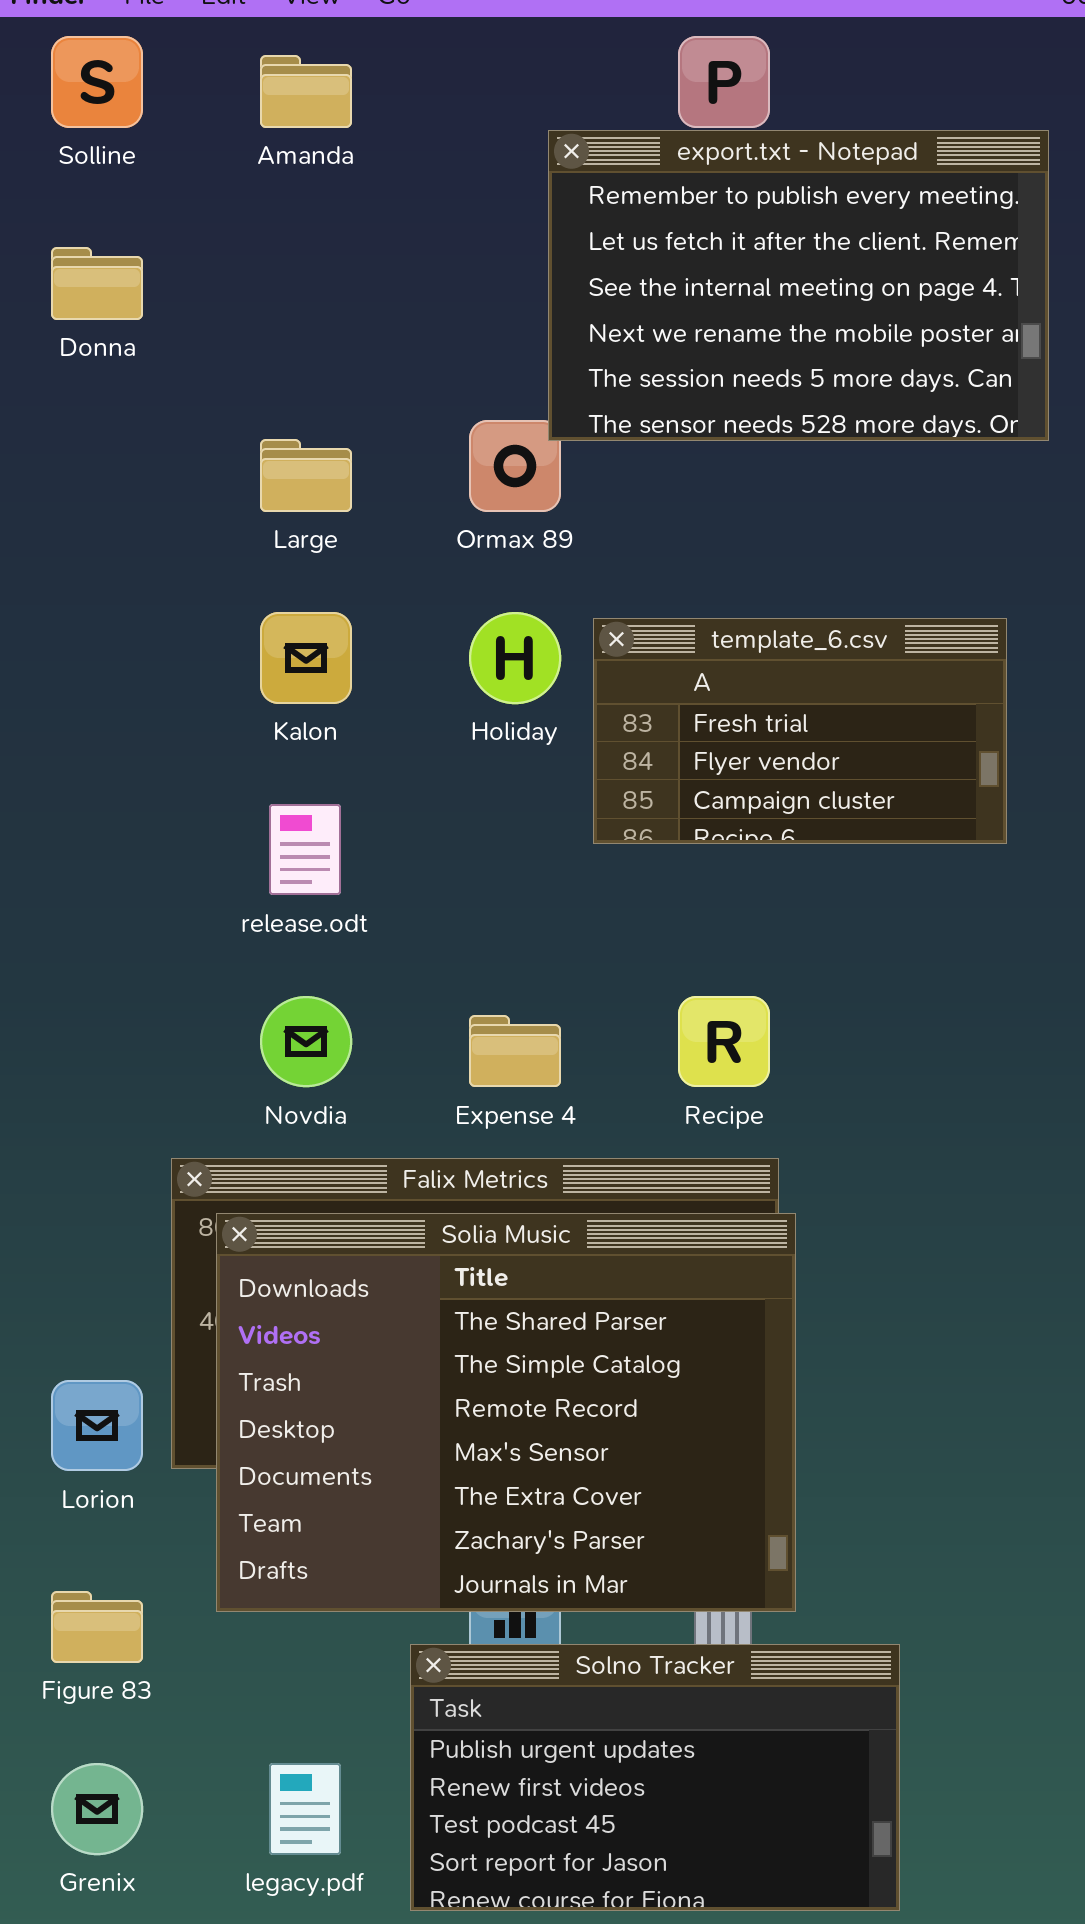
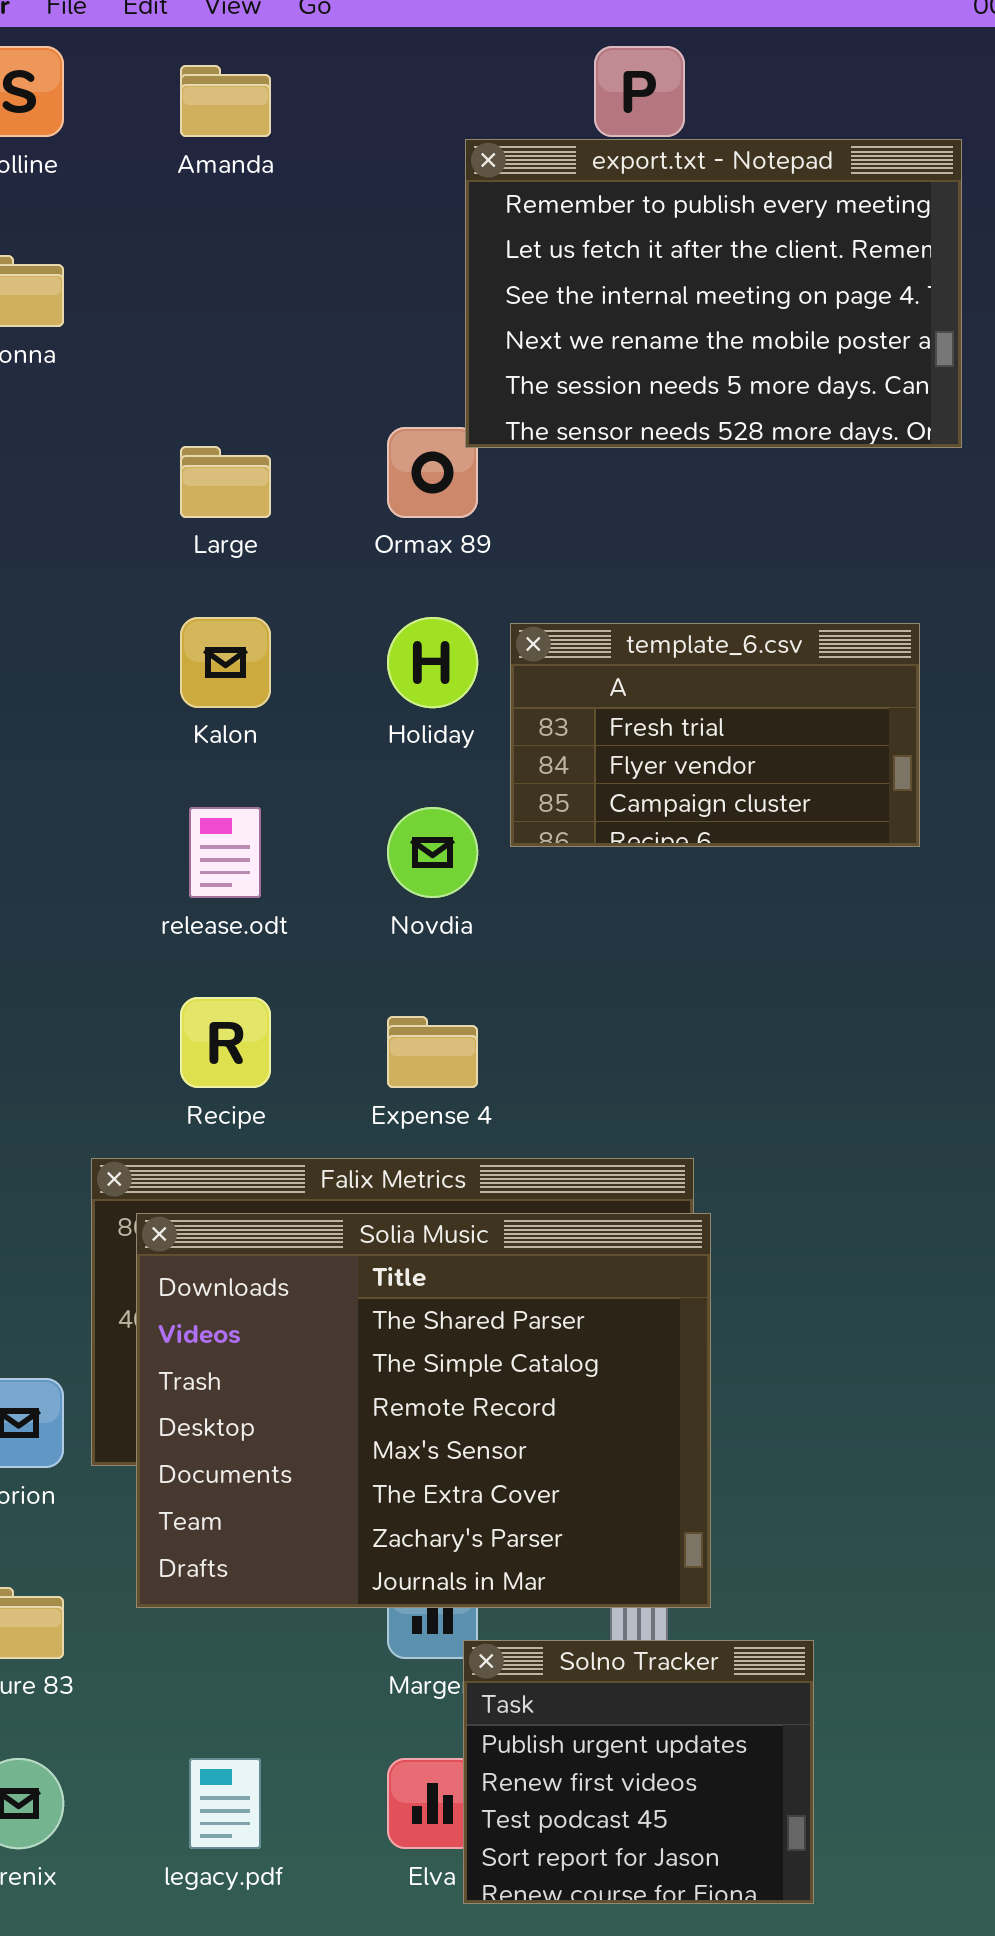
Novdia: [260,996,352,1087] -> [387,807,478,898], moved
Recipe: [678,996,770,1087] -> [180,997,271,1088], moved
Solno Tracker: [410,1644,900,1911] -> [463,1640,814,1904], resized

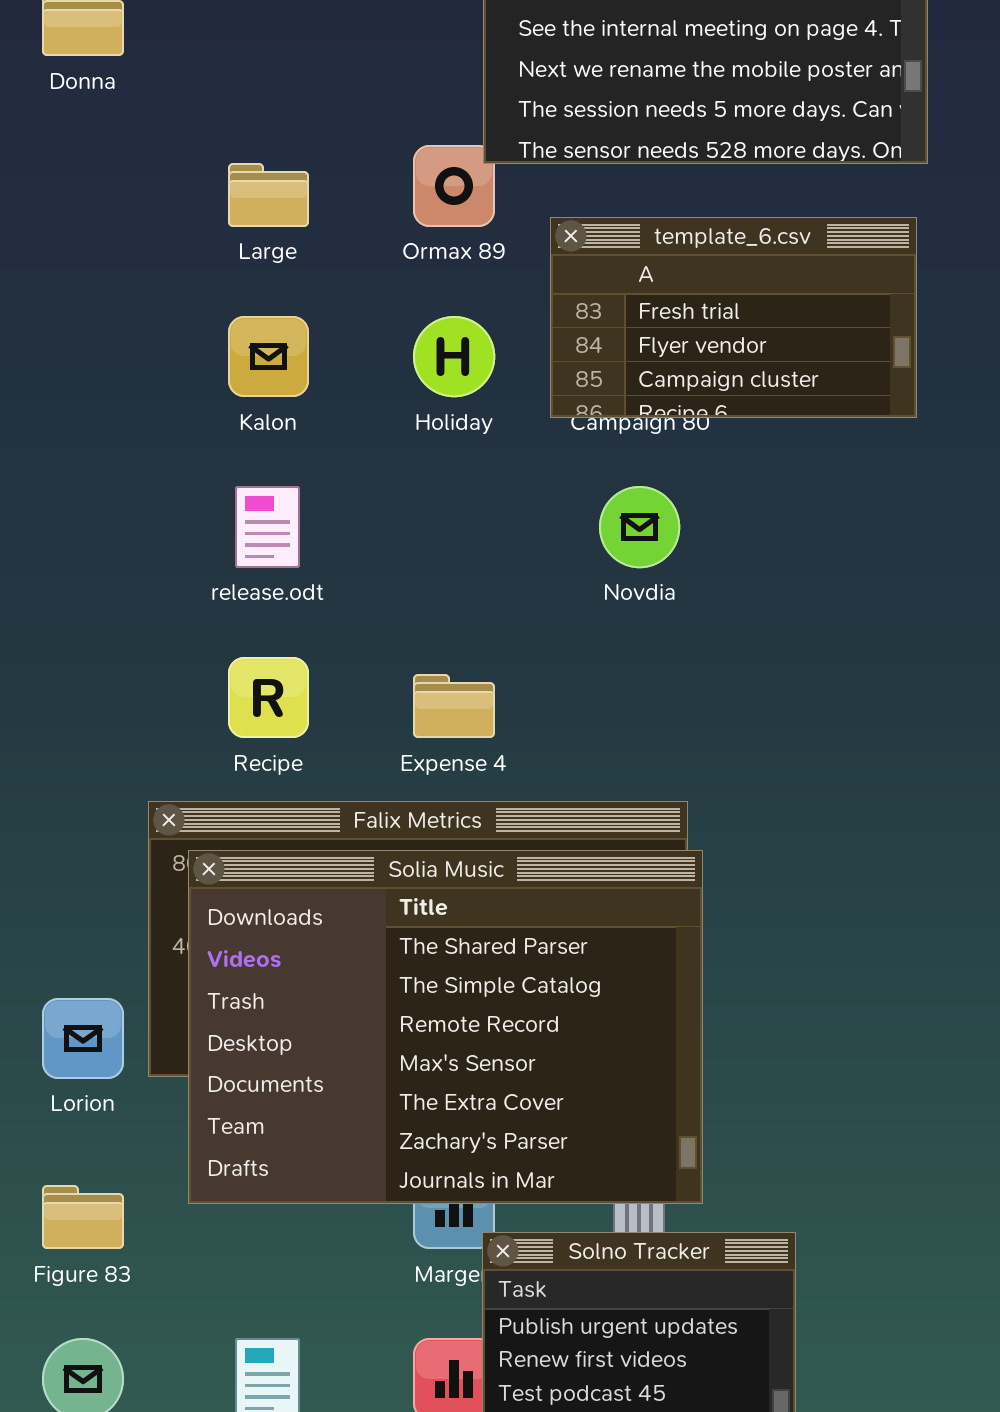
template_6.csv: [510,623,920,847] -> [550,217,917,418], moved
Novdia: [387,807,478,898] -> [599,486,680,568], moved

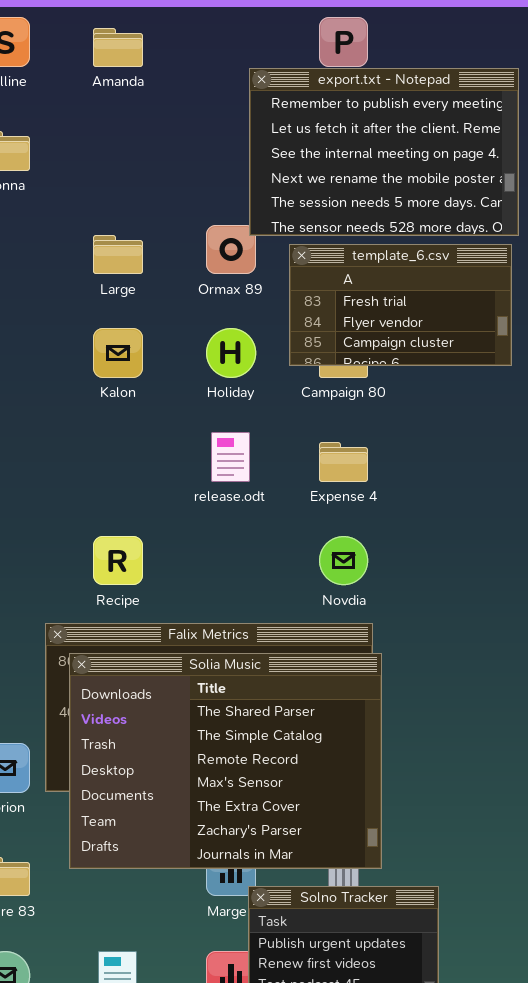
template_6.csv: [550,217,917,418] -> [289,244,512,366], moved
release.odt: [235,486,300,568] -> [211,432,250,482], moved
Novdia: [599,486,680,568] -> [319,536,368,585], moved
Expense 4: [413,674,495,738] -> [319,442,368,482], moved

